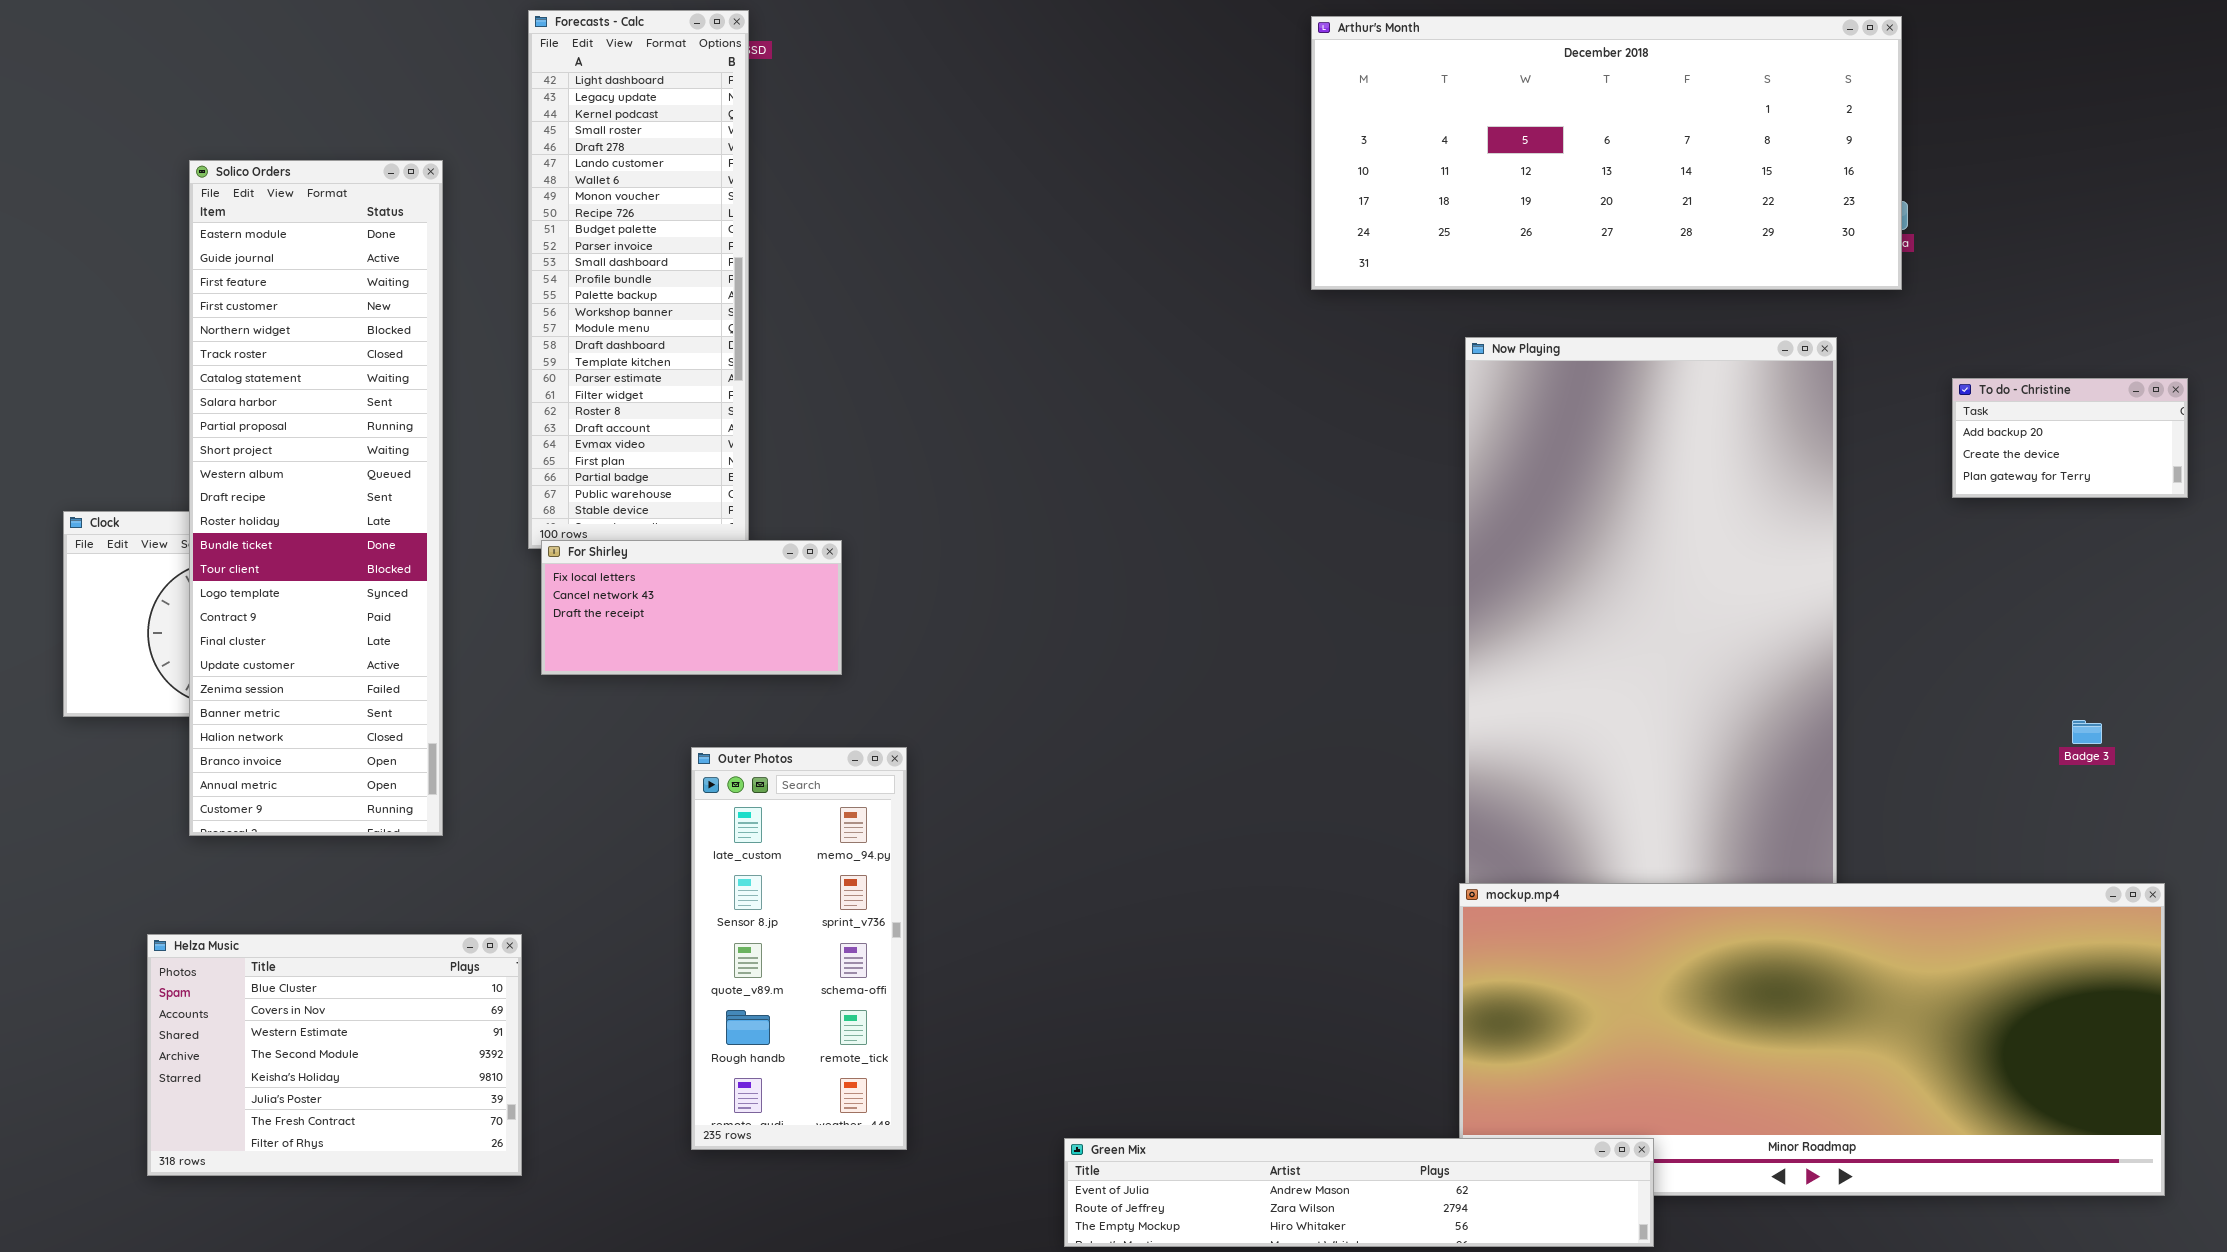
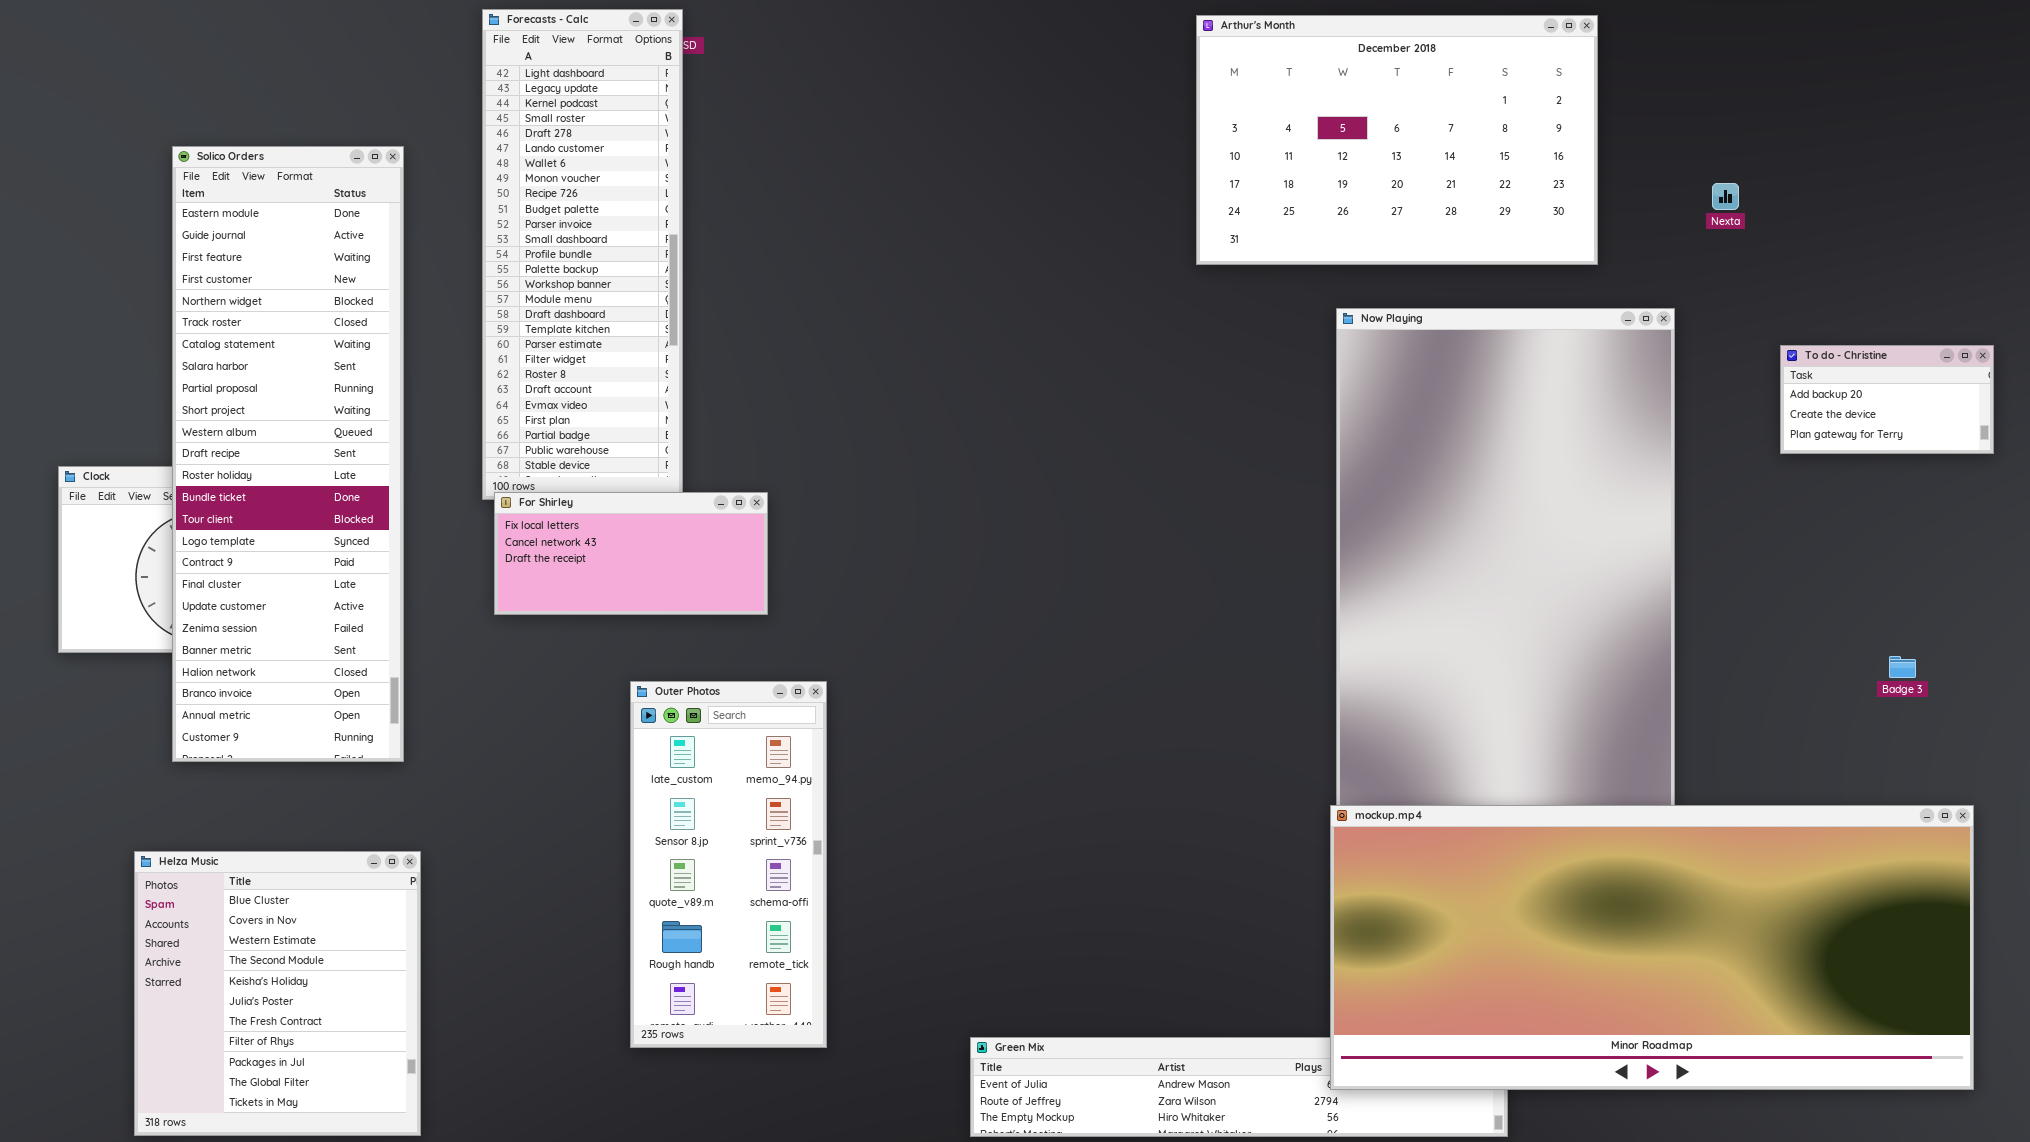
Arthur's Month: [1311,16,1902,290] -> [1196,15,1598,265], resized
mockup.mp4: [1459,883,2165,1196] -> [1330,805,1974,1090], raised
Helza Music: [147,934,522,1176] -> [134,851,421,1136], resized

